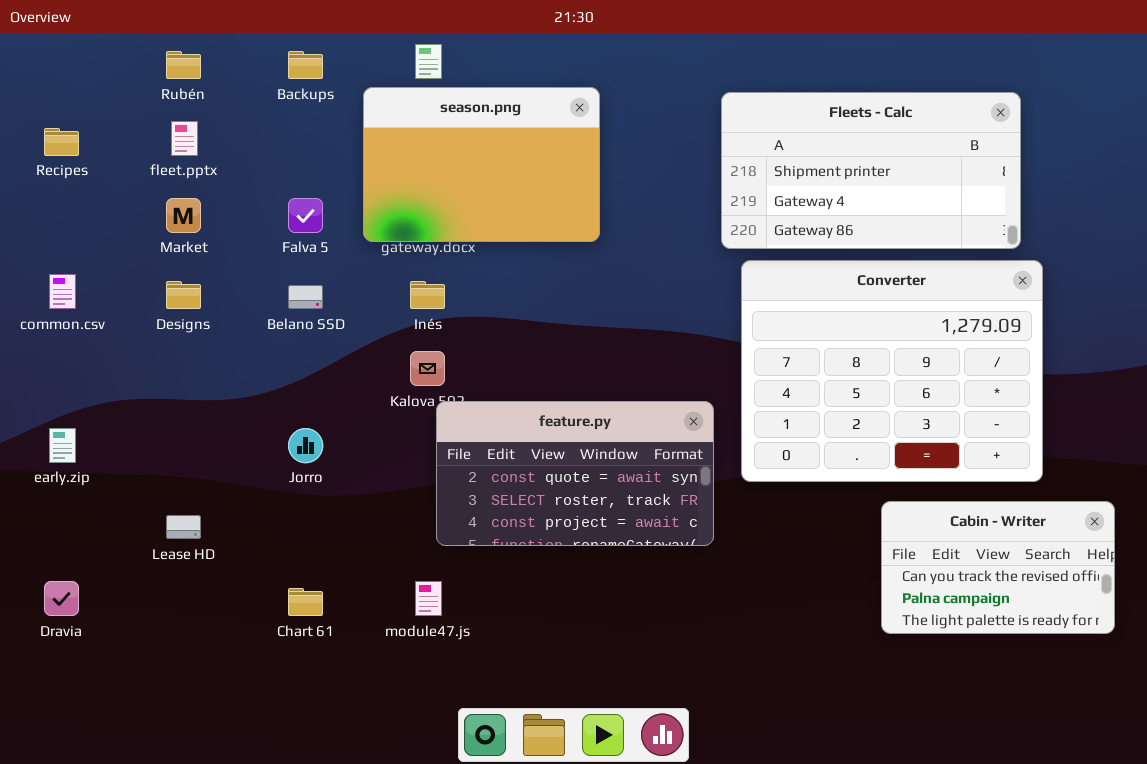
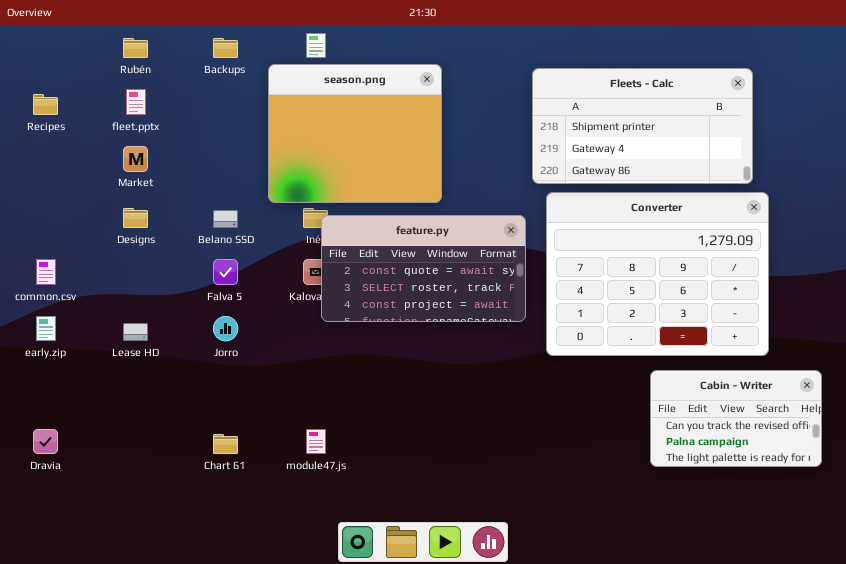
season.png: [363,87,600,242] -> [268,64,442,203], resized
Falva 5: [288,198,323,233] -> [213,259,238,285], moved
common.csv: [49,274,76,309] -> [36,259,56,285], moved
feature.py: [436,401,714,546] -> [321,215,526,322], moved
Lease HD: [166,515,201,539] -> [123,323,148,341], moved

